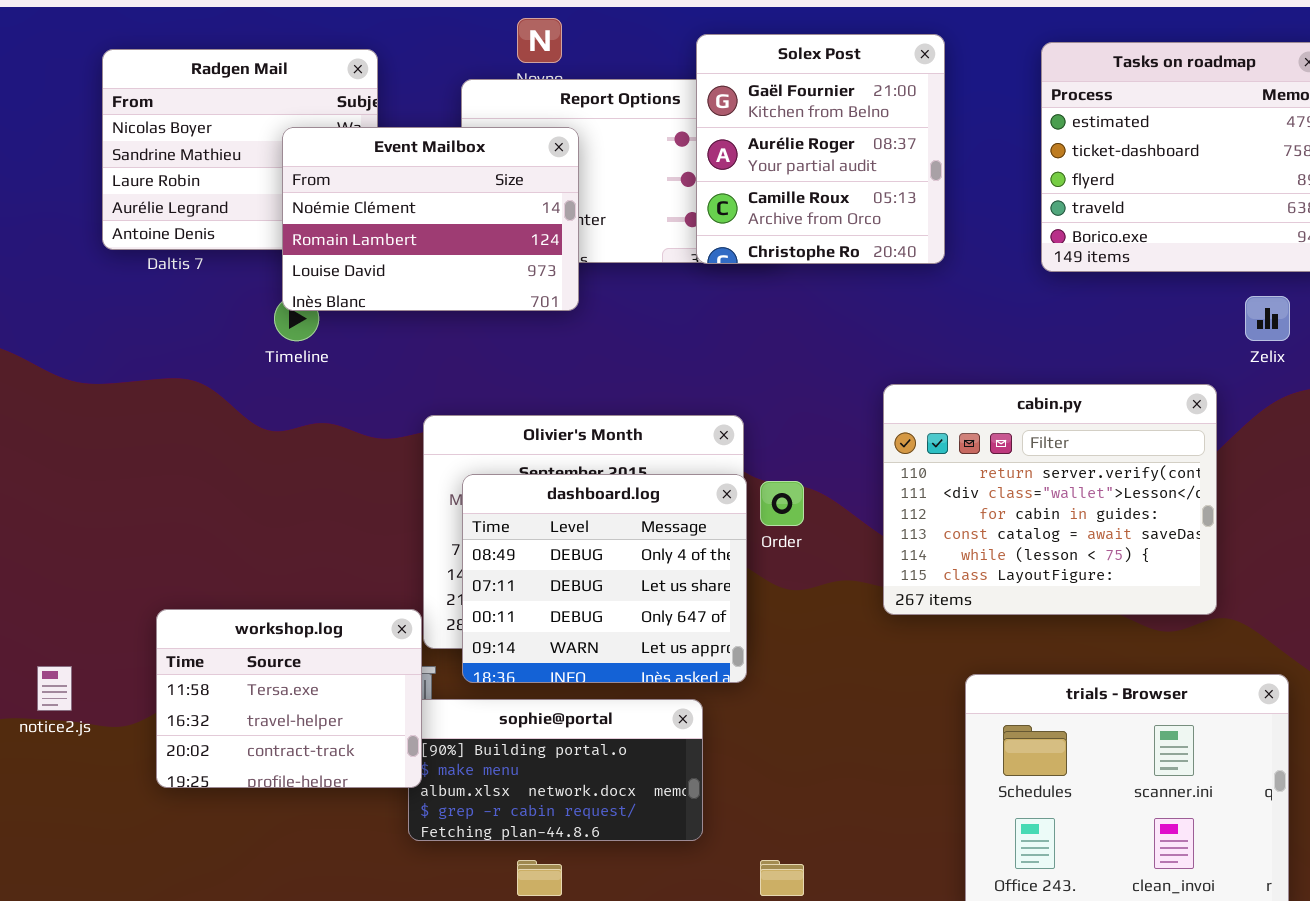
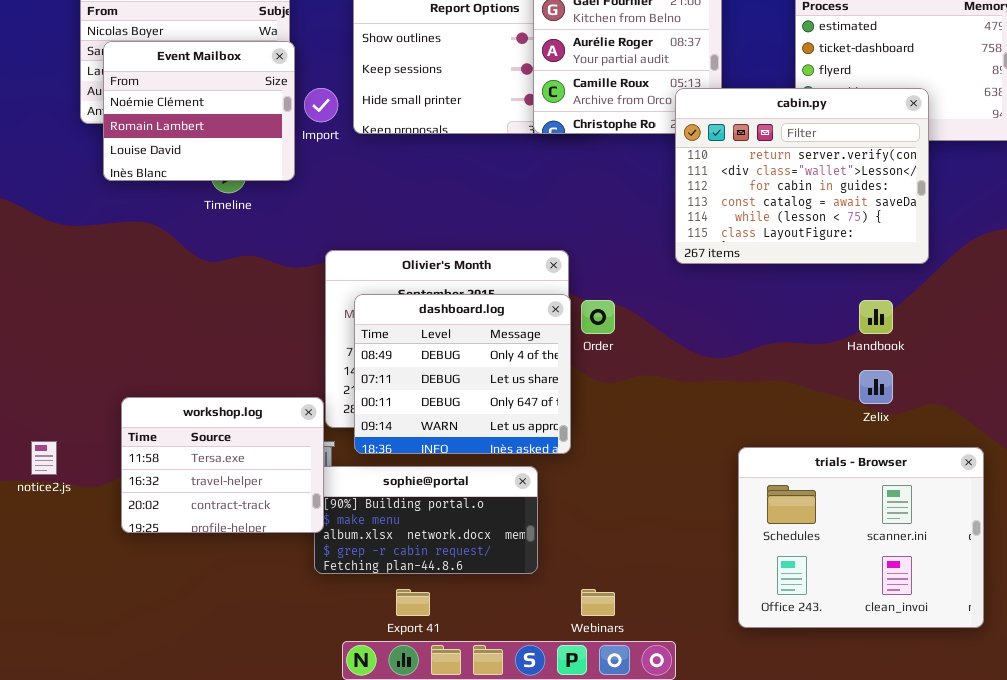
Event Mailbox: [282,127,579,311] -> [103,41,295,181], moved, resized
Zelix: [1245,296,1290,341] -> [859,370,893,404], moved
cabin.py: [883,384,1217,615] -> [675,88,929,264], moved

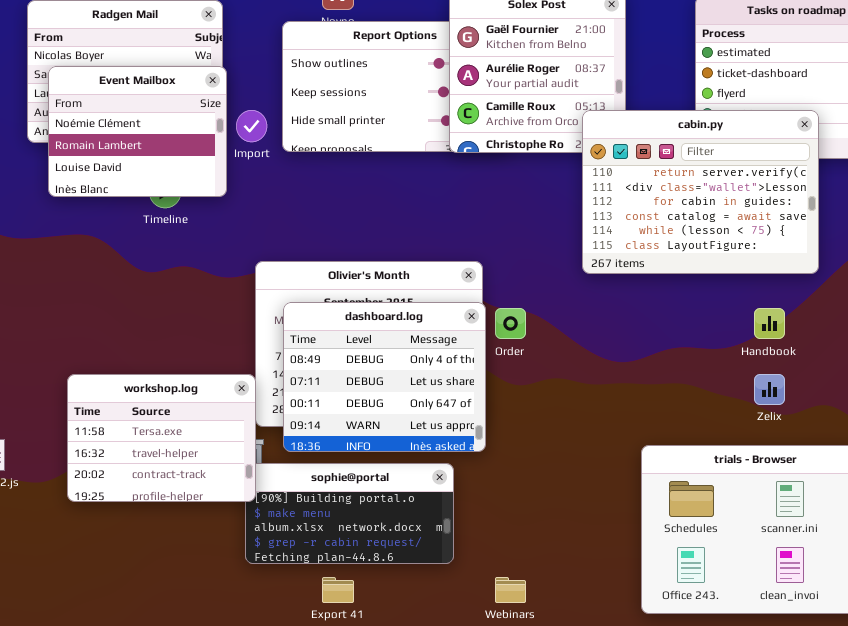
workshop.log: [121,397,324,533] -> [67,374,256,502], moved

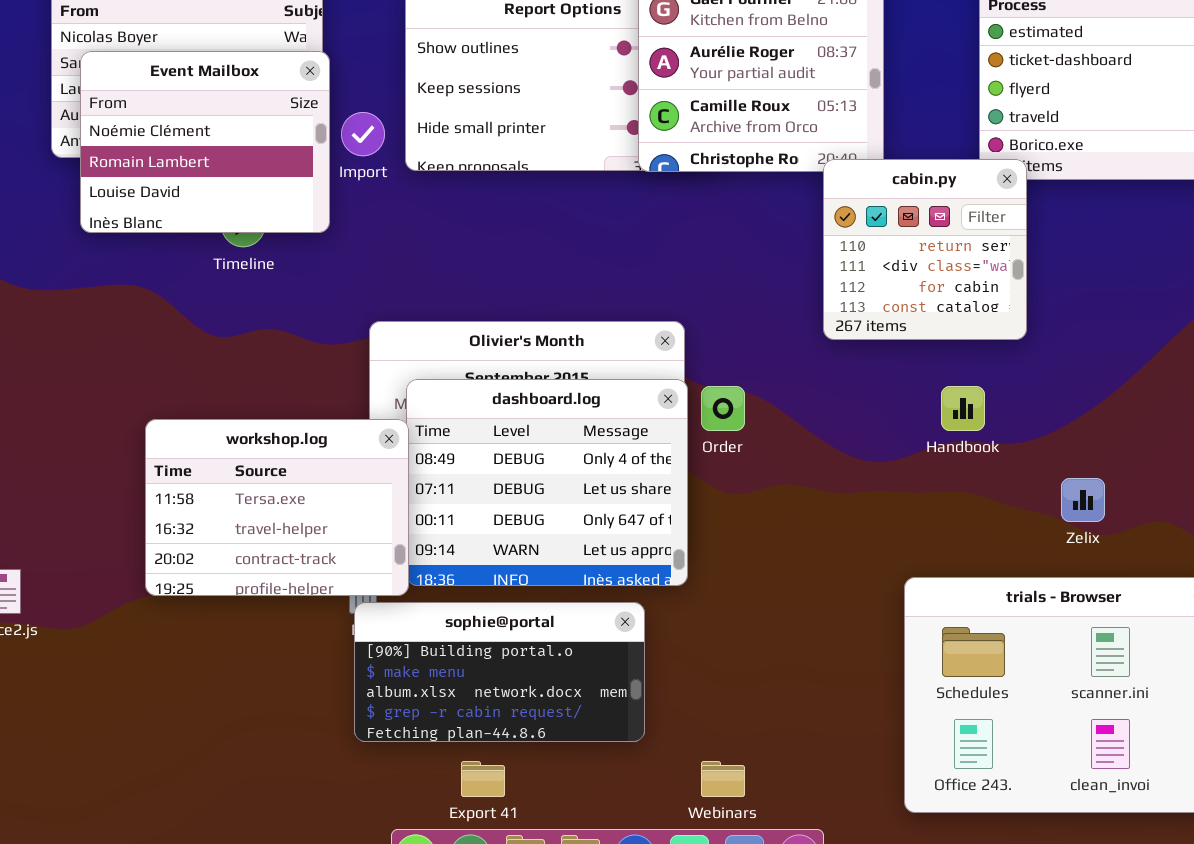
cabin.py: [582,110,819,274] -> [823,159,1027,340], resized
Handbook: [754,308,785,339] -> [941,386,985,431], moved
workshop.log: [67,374,256,502] -> [145,419,409,596], moved

